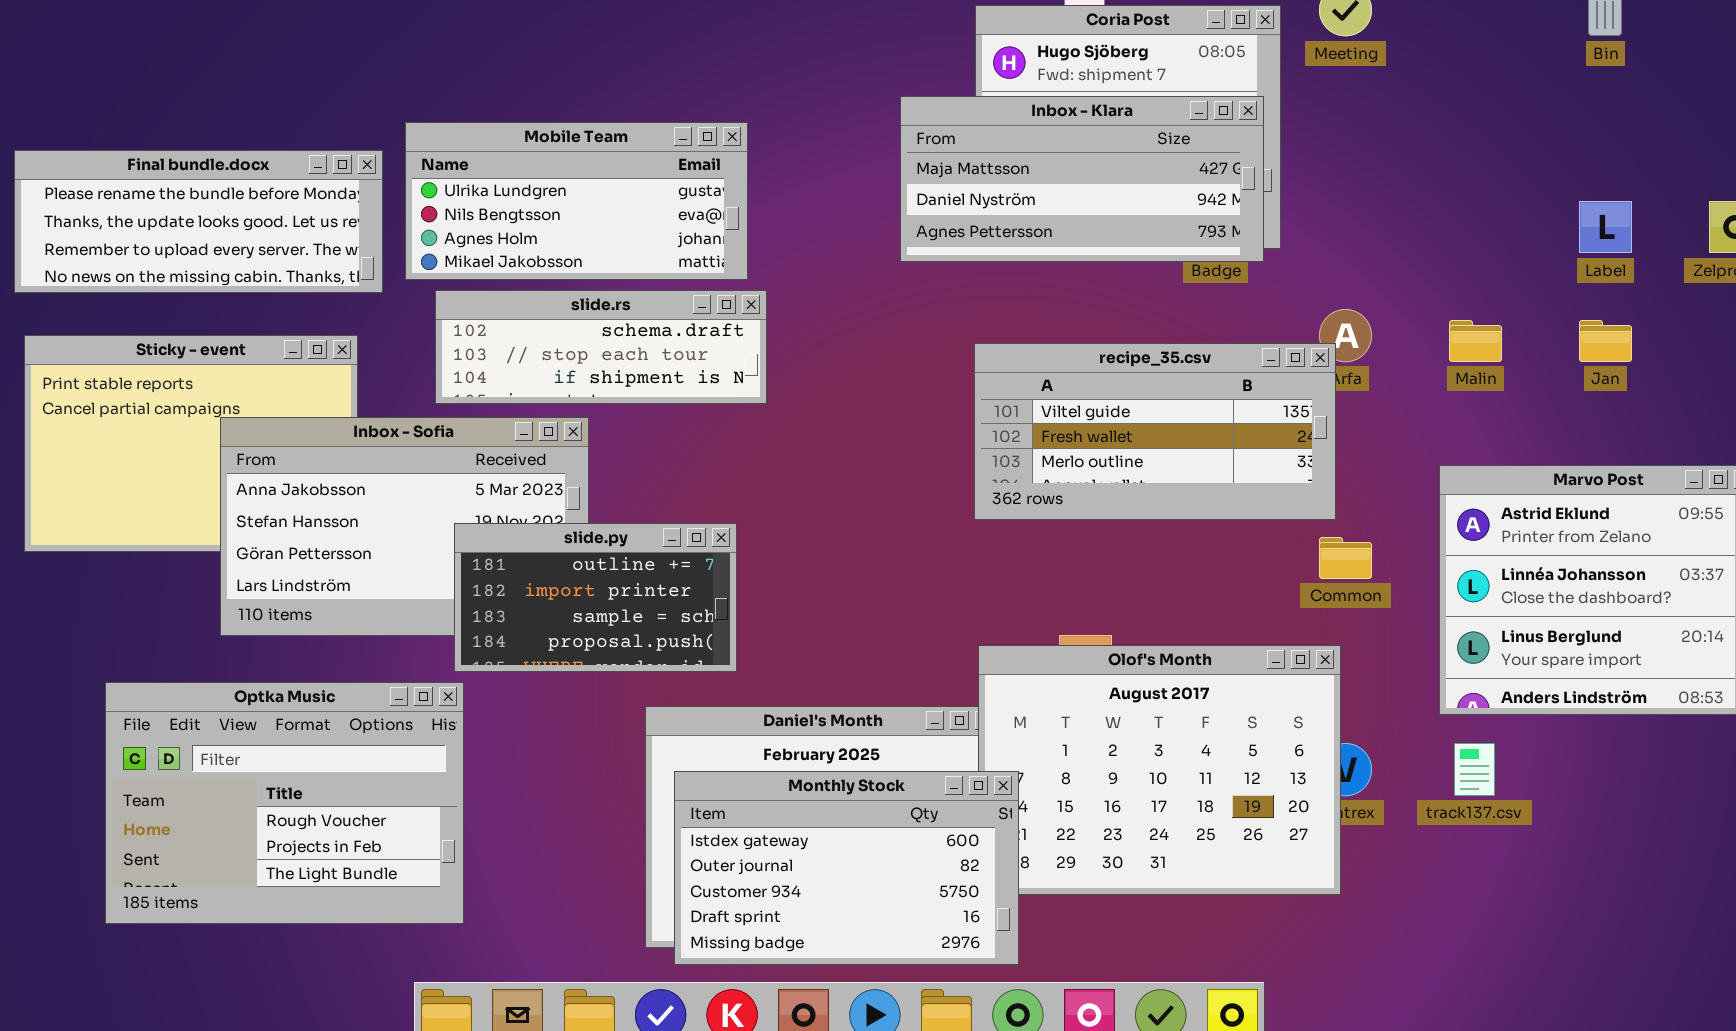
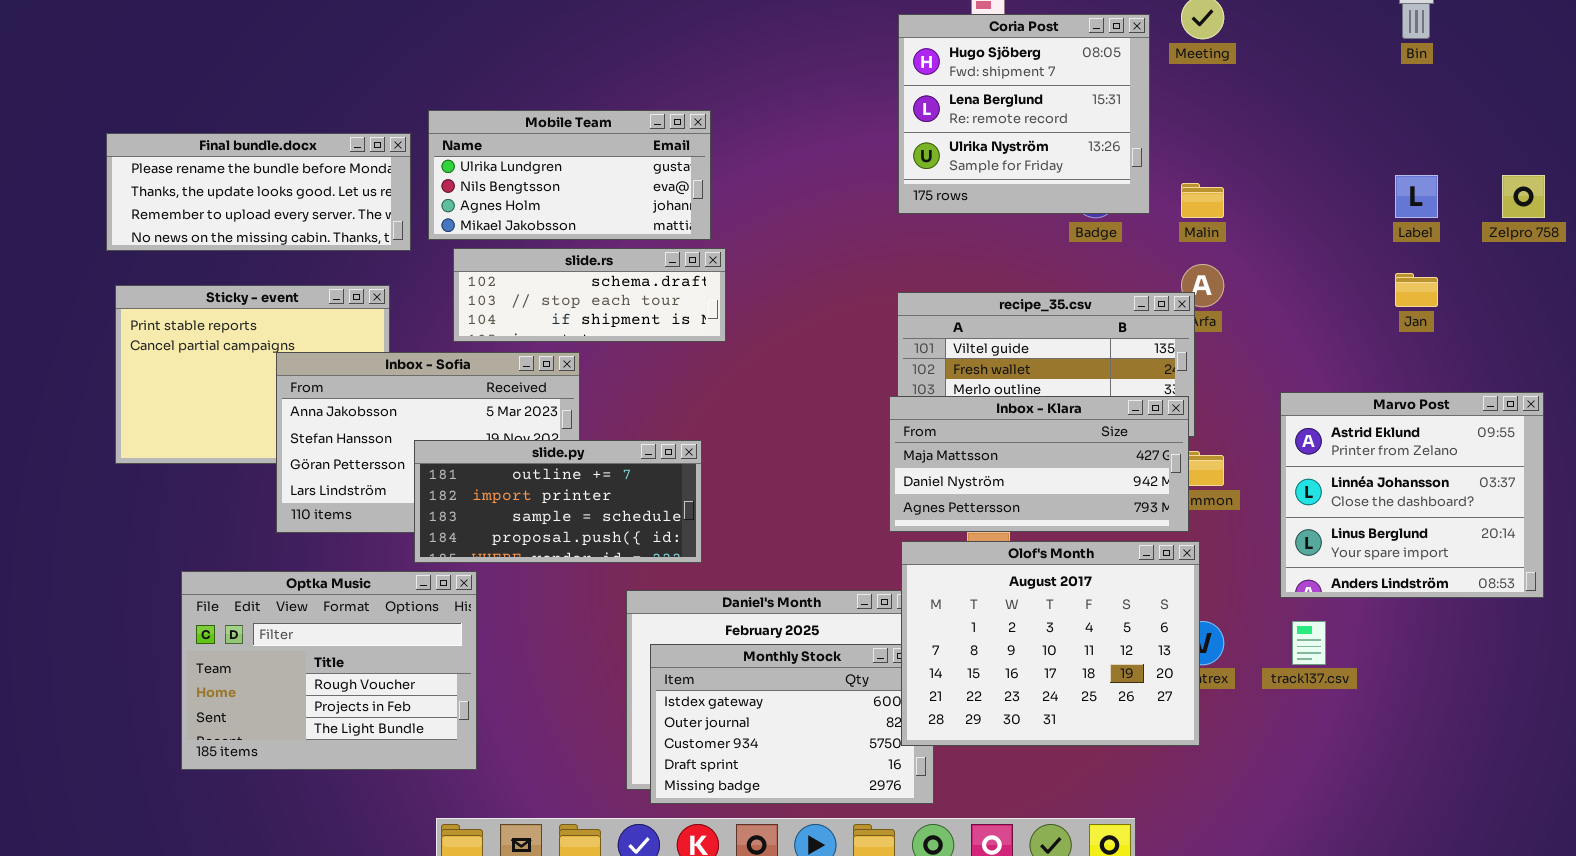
Inbox - Klara: [900,96,1264,262] -> [889,396,1189,532], moved
Malin: [1449,320,1502,362] -> [1181,183,1224,218], moved
slide.py: [454,523,737,672] -> [414,440,702,563], resized
Olof's Month: [978,645,1341,895] -> [901,541,1200,746], raised

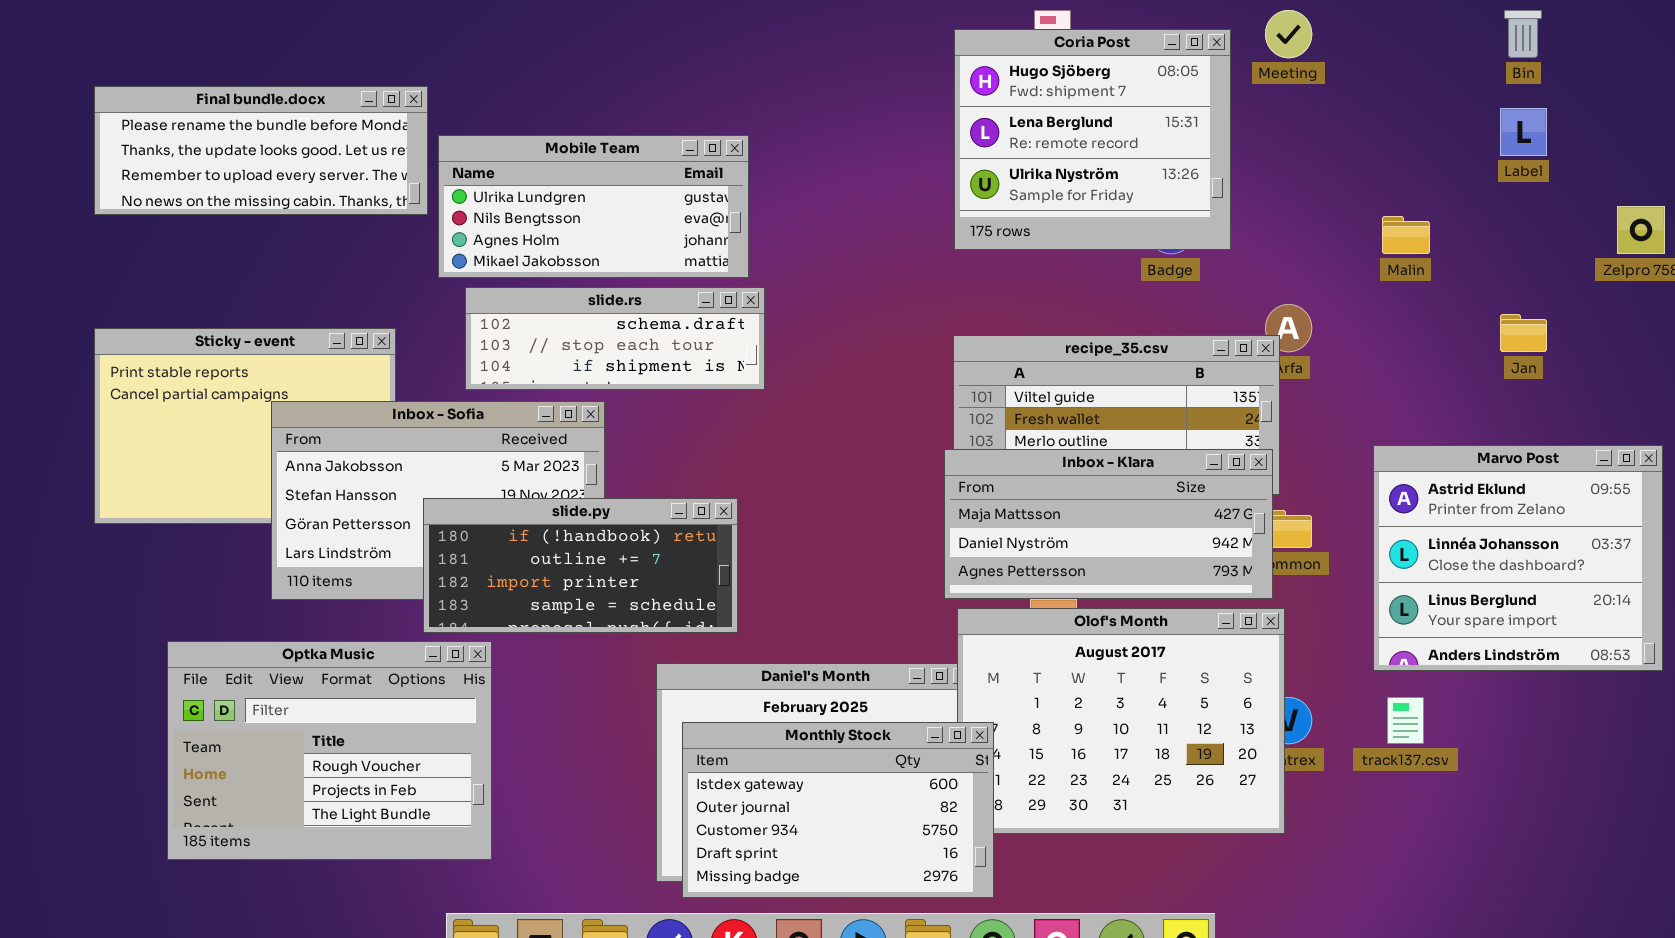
Final bundle.docx: [106,133,411,251] -> [94,86,428,215], moved
Label: [1395,175,1438,218] -> [1500,108,1547,156], moved
Malin: [1181,183,1224,218] -> [1382,216,1430,254], moved
slide.py: [414,440,702,563] -> [423,498,738,633], scrolled up 1 row
Monthly Stock: [650,644,934,804] -> [682,722,994,898], raised

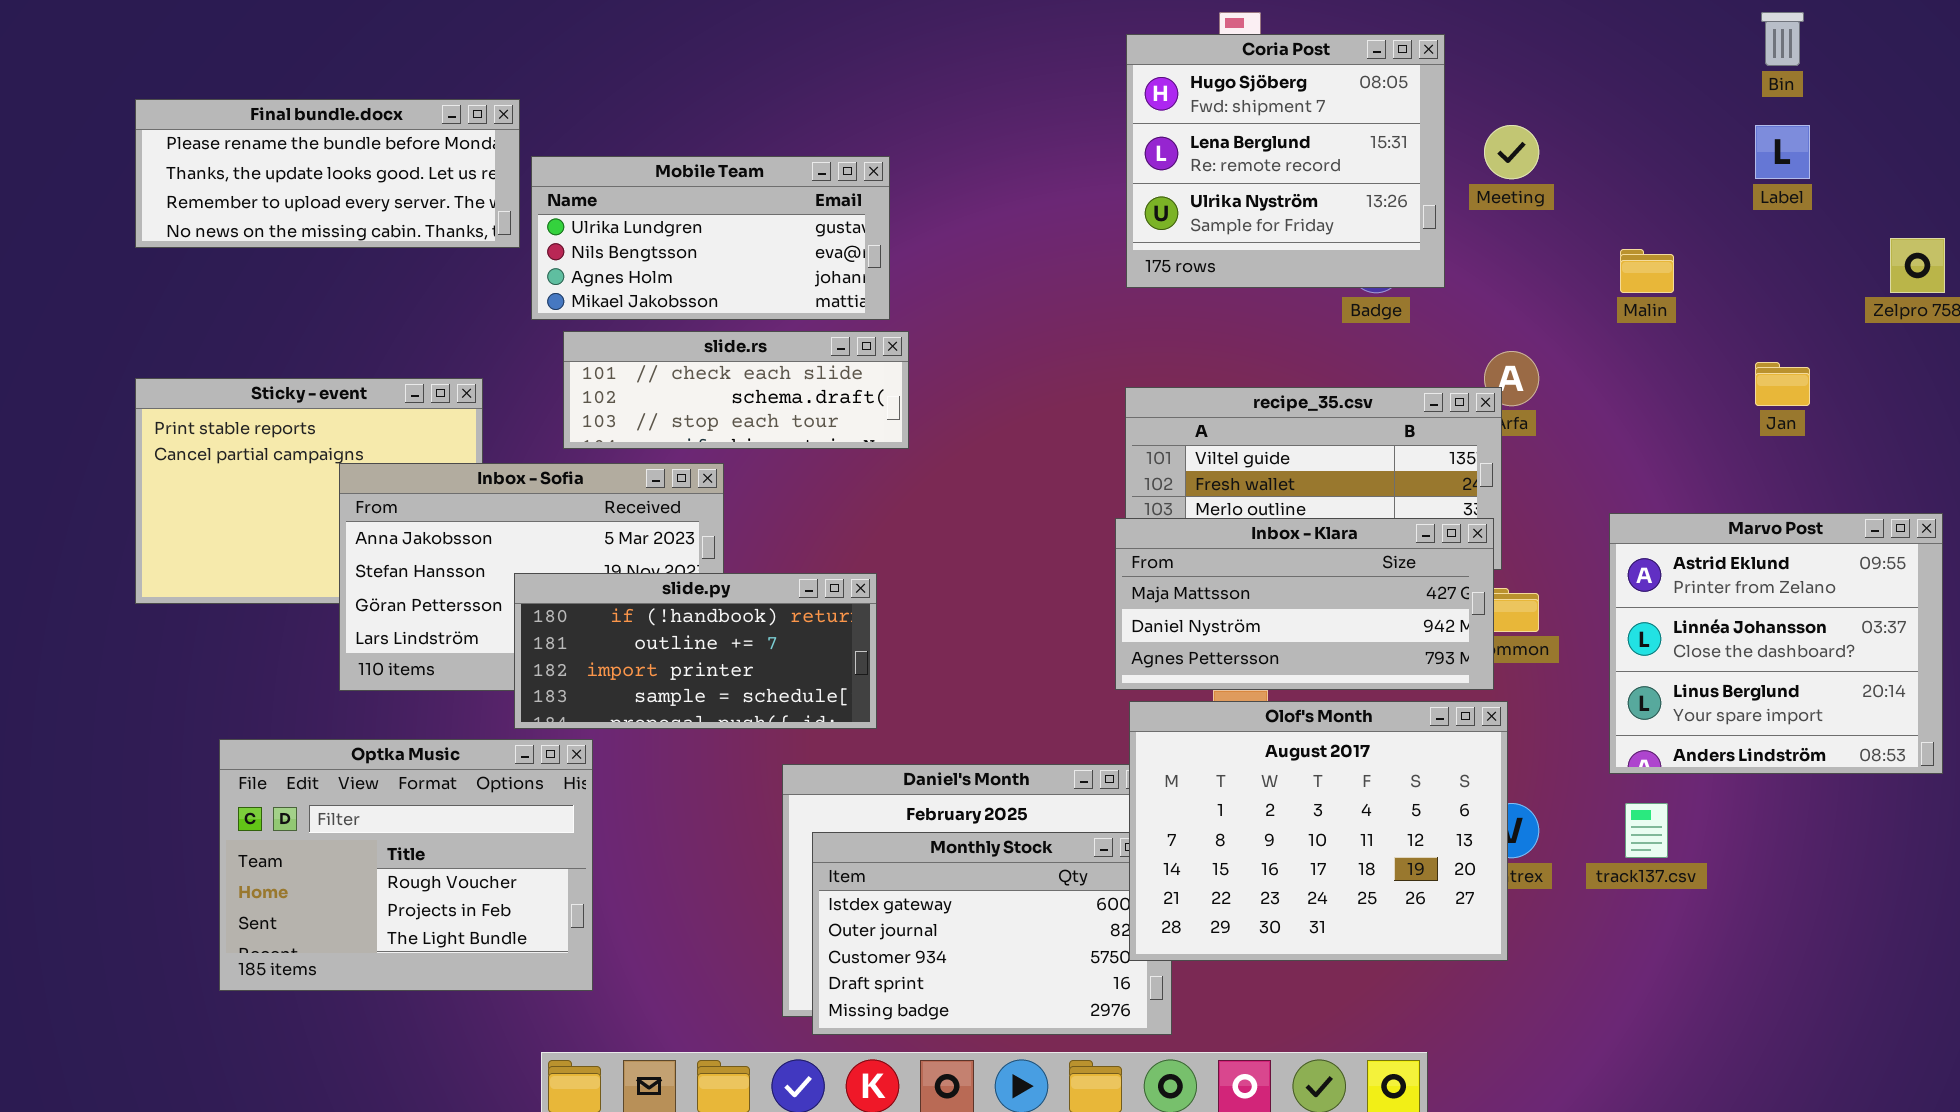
Meeting: [1265,10,1312,58] -> [1484,125,1539,179], moved
slide.rs: [465,287,765,390] -> [563,331,909,449], scrolled up 1 row
Olof's Month: [957,608,1285,834] -> [1129,701,1508,961], raised

